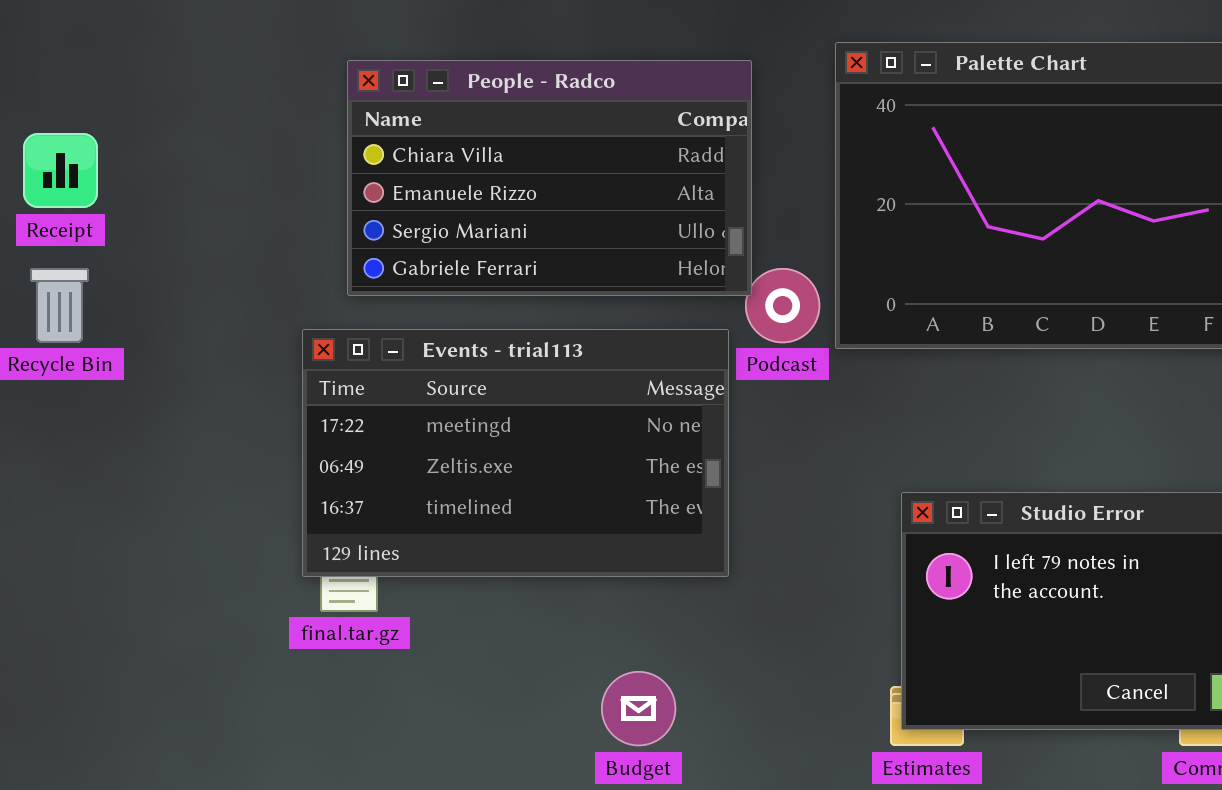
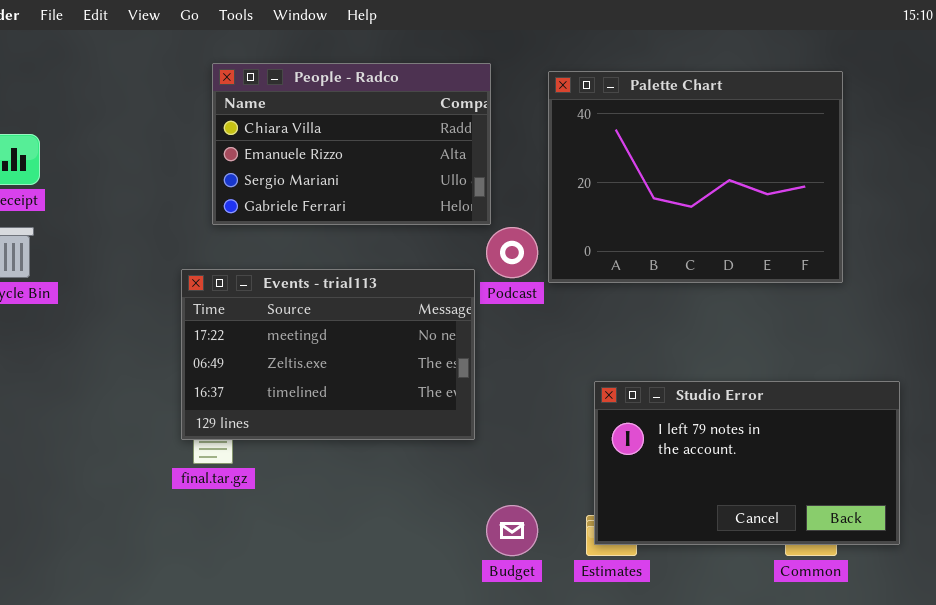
People - Radco: [347,60,752,296] -> [212,63,491,225], moved
Budget: [601,671,676,746] -> [486,505,538,556], moved

